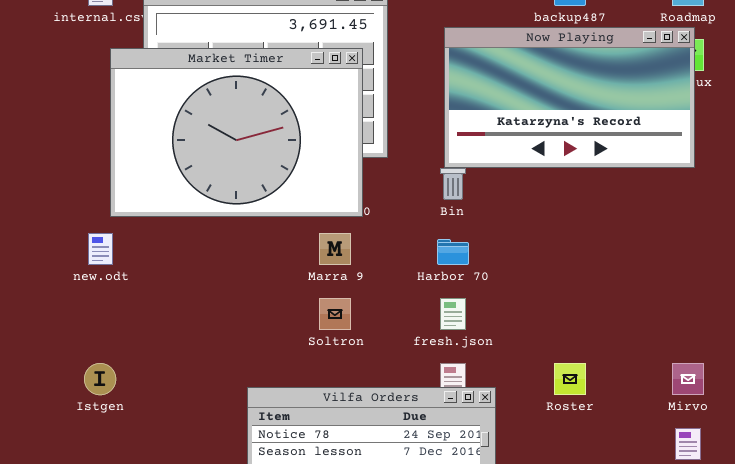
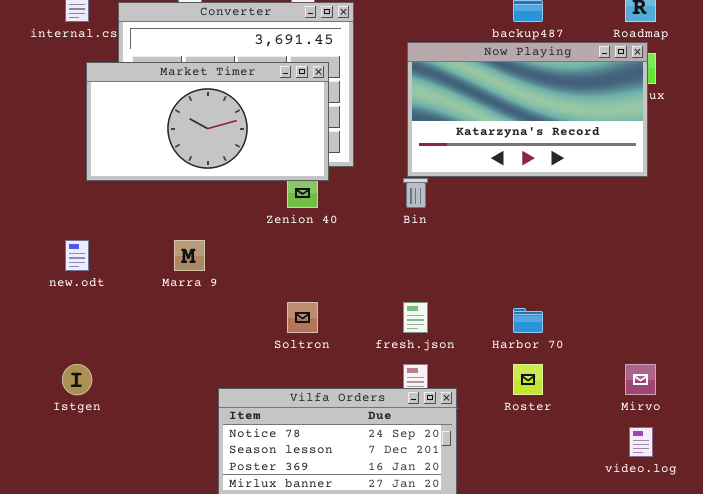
Market Timer: [110,48,363,217] -> [86,62,329,181], resized
Marra 9: [319,233,351,265] -> [174,240,205,271], moved
Harbor 70: [437,239,469,265] -> [513,308,543,333], moved

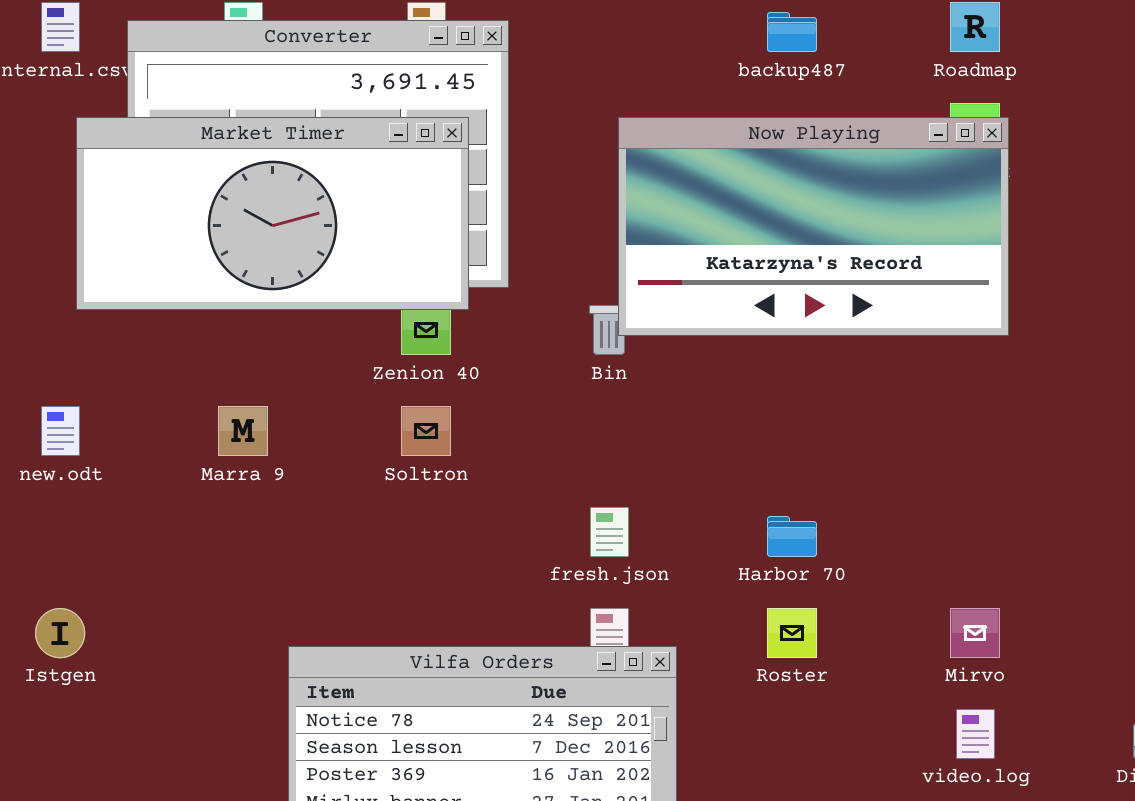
Now Playing: [407,42,648,177] -> [618,117,1009,336], moved
Soltron: [287,302,318,333] -> [401,406,451,456], moved

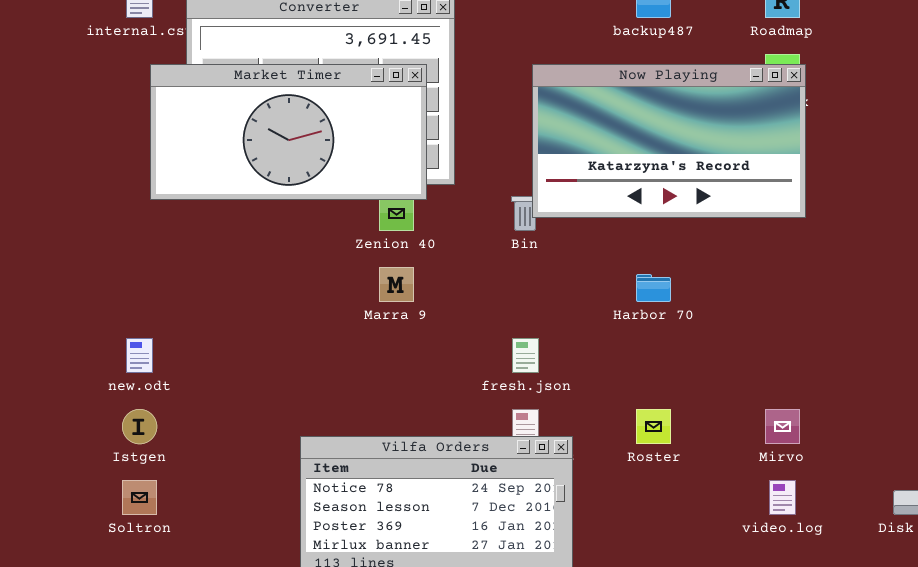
new.odt: [41,406,80,456] -> [126,338,153,373], moved
Marra 9: [218,406,268,456] -> [379,267,414,302], moved
Soltron: [401,406,451,456] -> [122,480,157,515], moved
Harbor 70: [767,516,817,557] -> [636,274,671,302], moved

